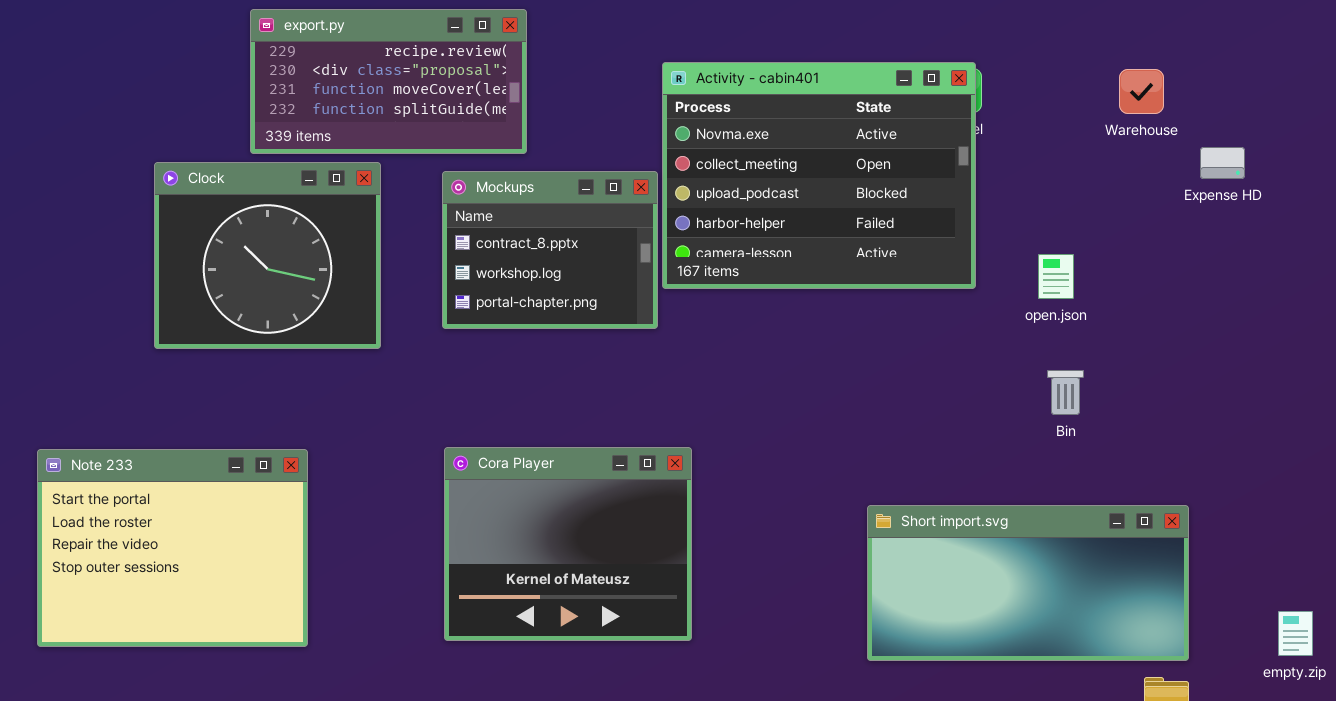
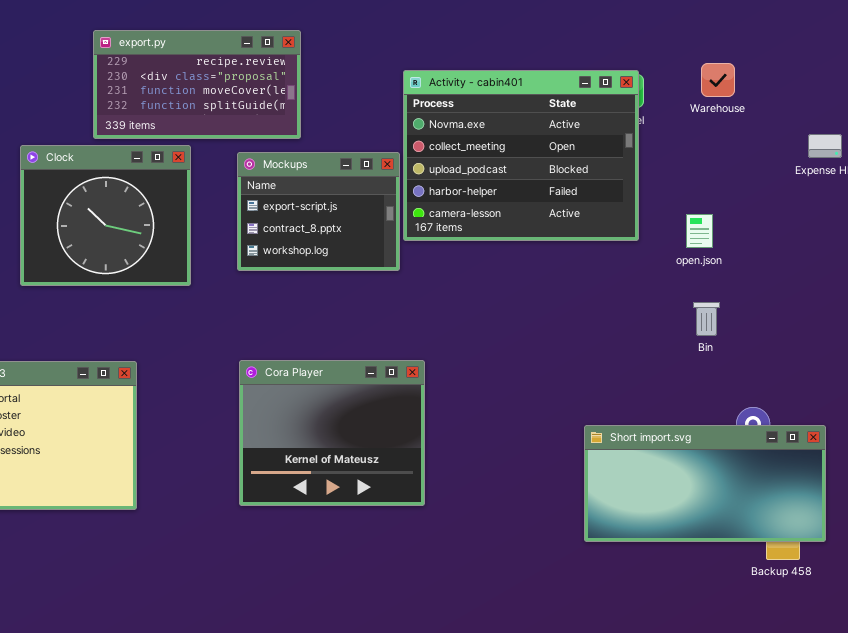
Warehouse: [1119,69,1164,114] -> [701,63,735,97], moved
Mockups: [442,171,658,329] -> [237,152,400,271], scrolled up 1 row
Short import.svg: [867,505,1189,661] -> [584,425,826,542], moved

